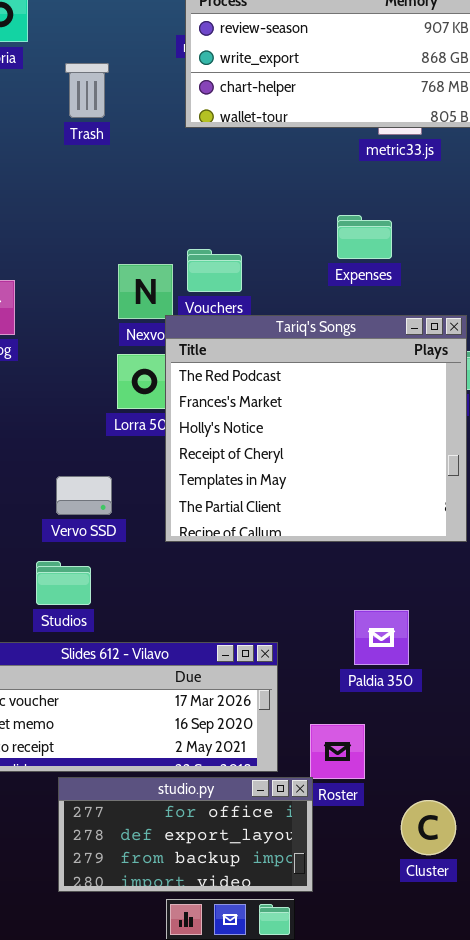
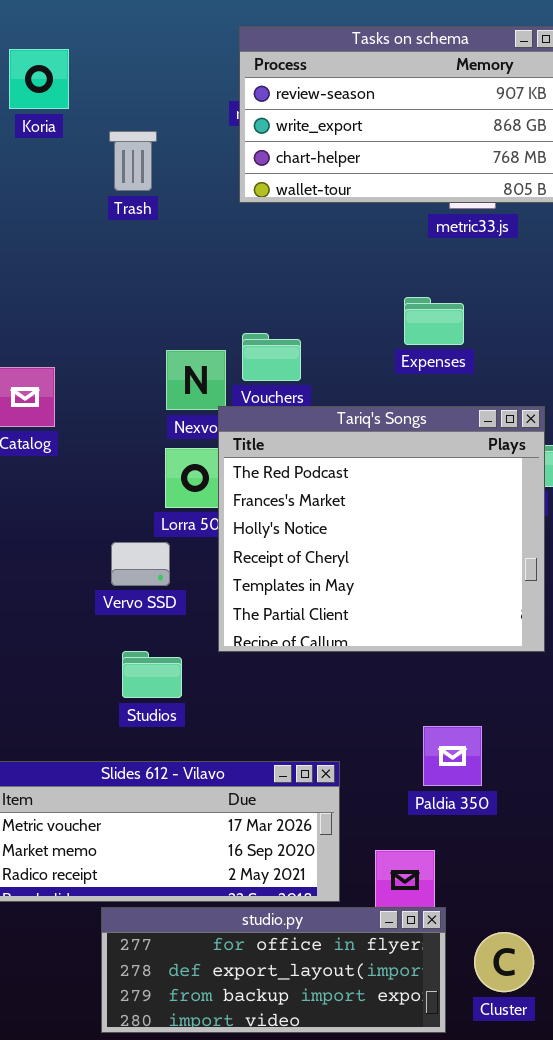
Vervo SSD: [56,476,112,515] -> [111,542,170,586], moved
Studios: [36,561,91,605] -> [122,651,182,698], moved
studio.py: [58,777,313,892] -> [101,907,446,1033], resized

